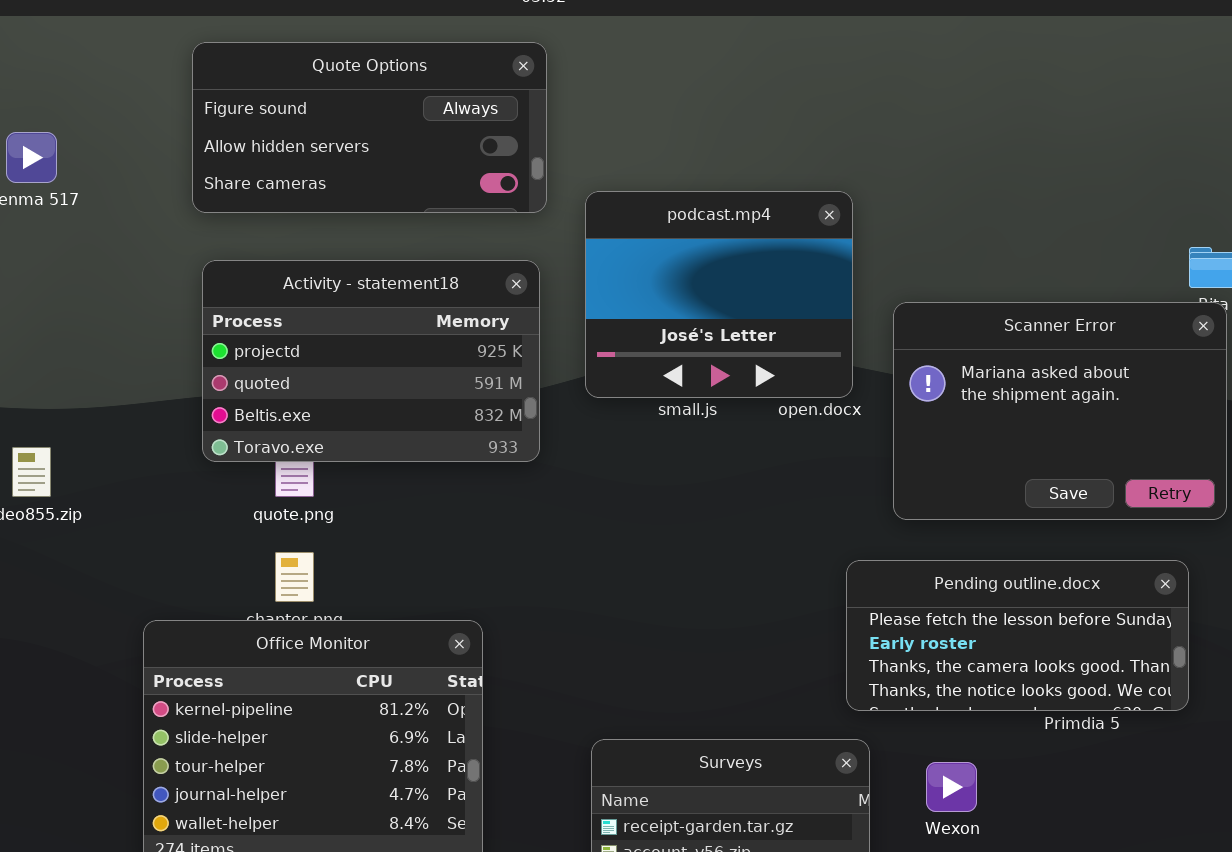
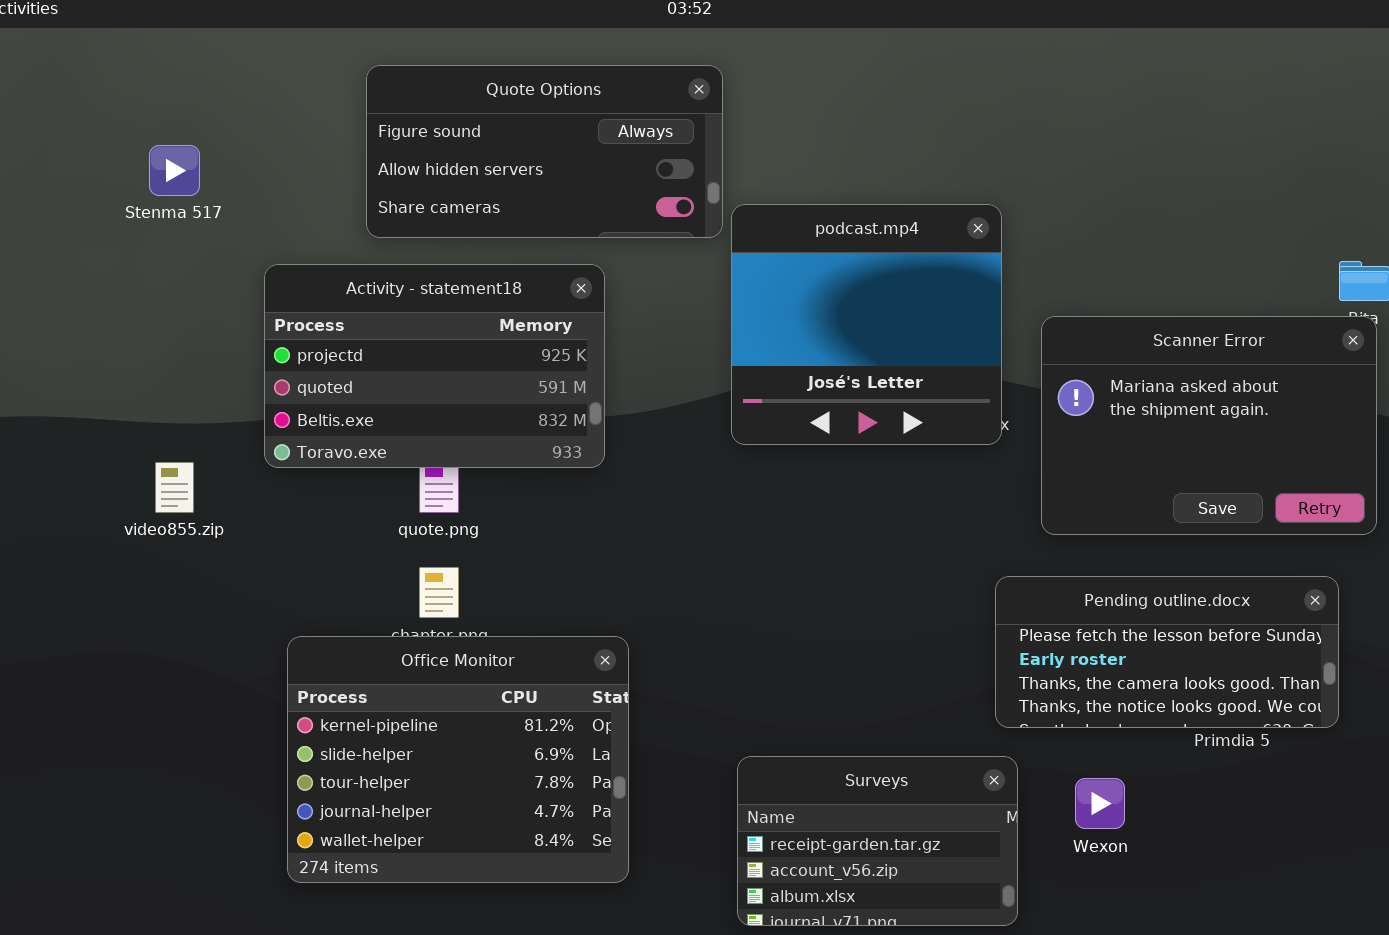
Quote Options: [192,42,547,213] -> [366,65,723,238], moved
podcast.mp4: [585,191,853,398] -> [731,204,1002,445], resized
Activity - statement18: [202,260,540,462] -> [264,264,605,468], moved

